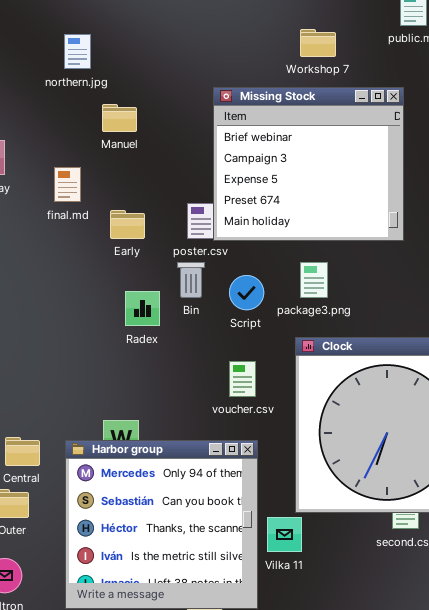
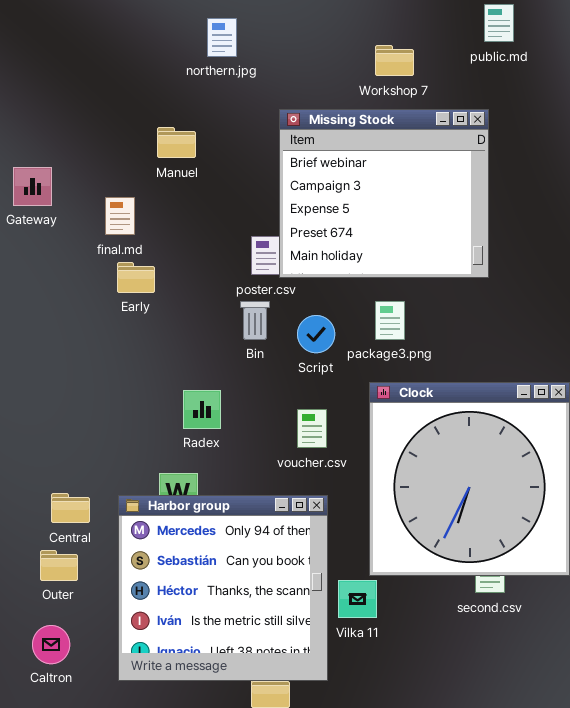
northern.jpg: [64,34,91,69] -> [207,18,237,57], moved
Early: [110,210,145,239] -> [117,262,155,293], moved
Radex: [125,291,160,326] -> [183,390,221,429], moved

